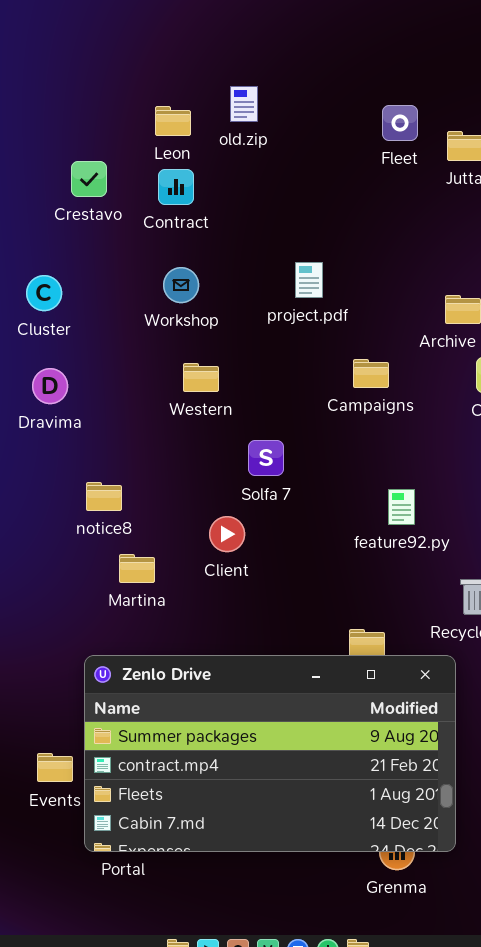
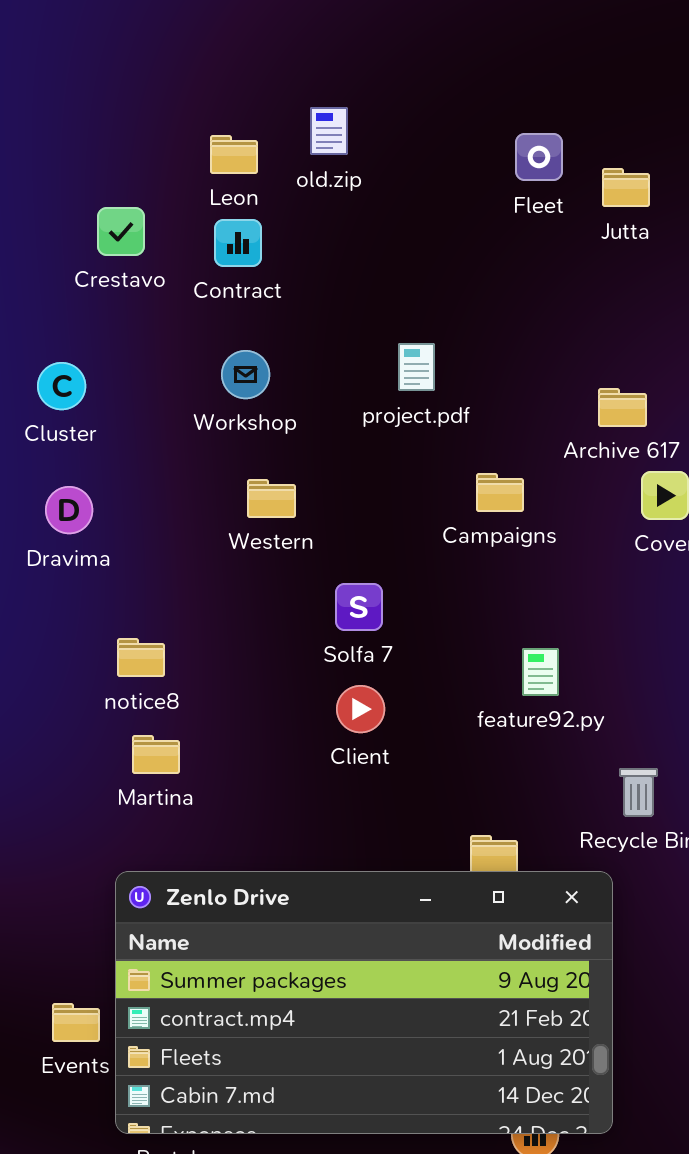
Client: [209,516,245,552] -> [336,685,385,733], moved
Martina: [119,554,155,583] -> [132,735,180,774], moved

